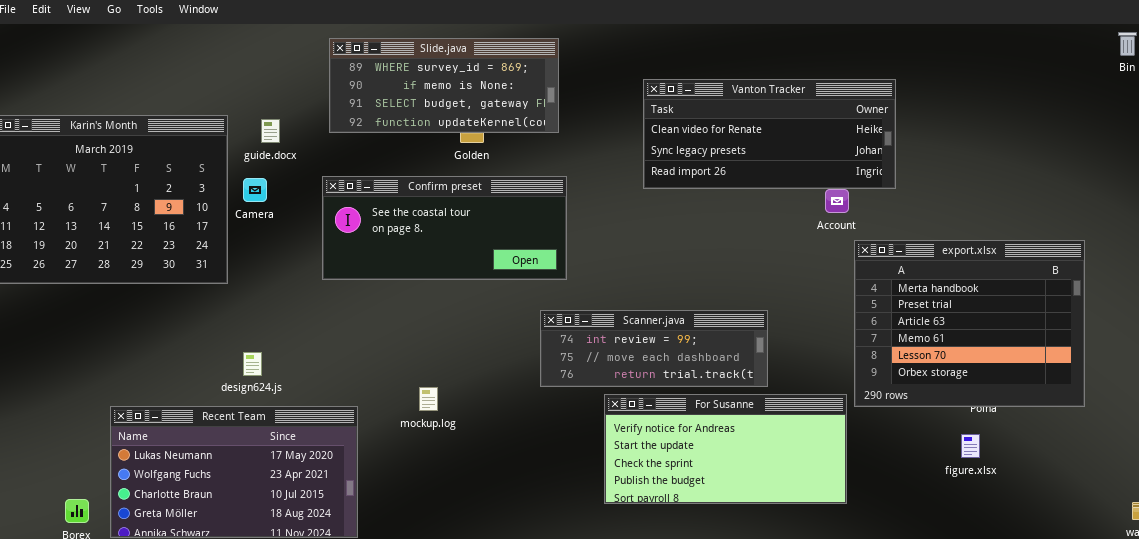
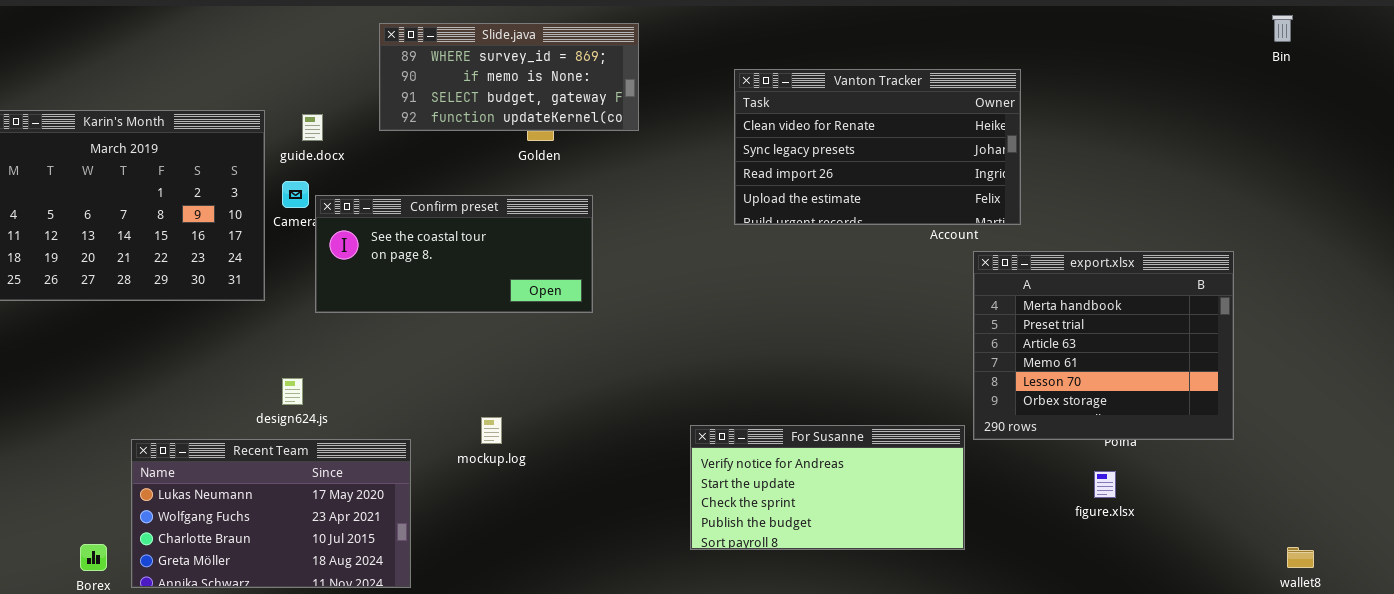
Vanton Tracker: [643,79,896,189] -> [734,69,1021,225], resized
Confirm preset: [322,176,567,280] -> [315,195,593,313], moved
Scanner.java: [540,310,768,387] -> none, closed

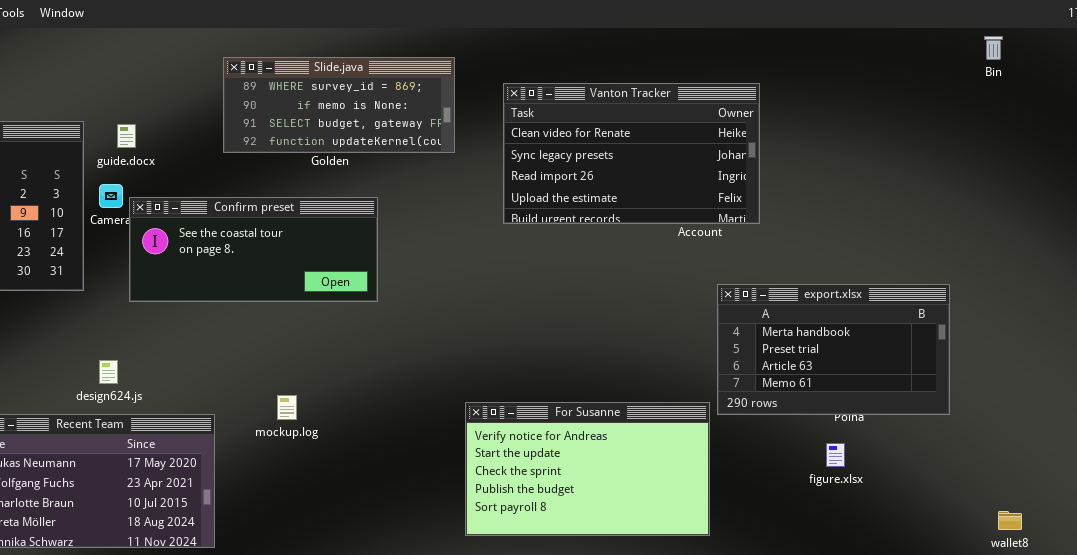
Slide.java: [379,23,639,131] -> [223,57,455,153], moved
export.xlsx: [973,251,1234,440] -> [717,284,950,415], resized
For Susanne: [690,425,965,550] -> [465,402,710,536], resized

